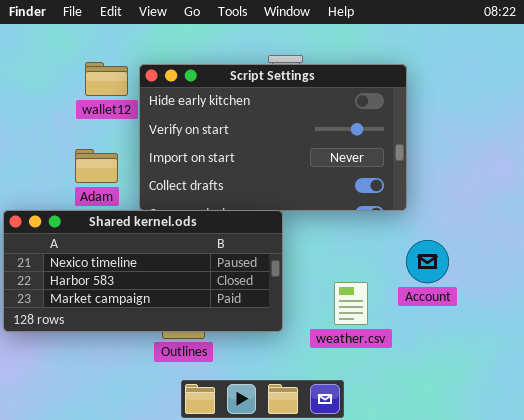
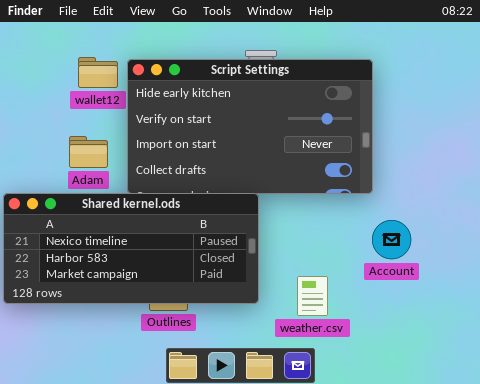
weather.csv: [334,282,368,325] -> [297,276,328,316], moved

